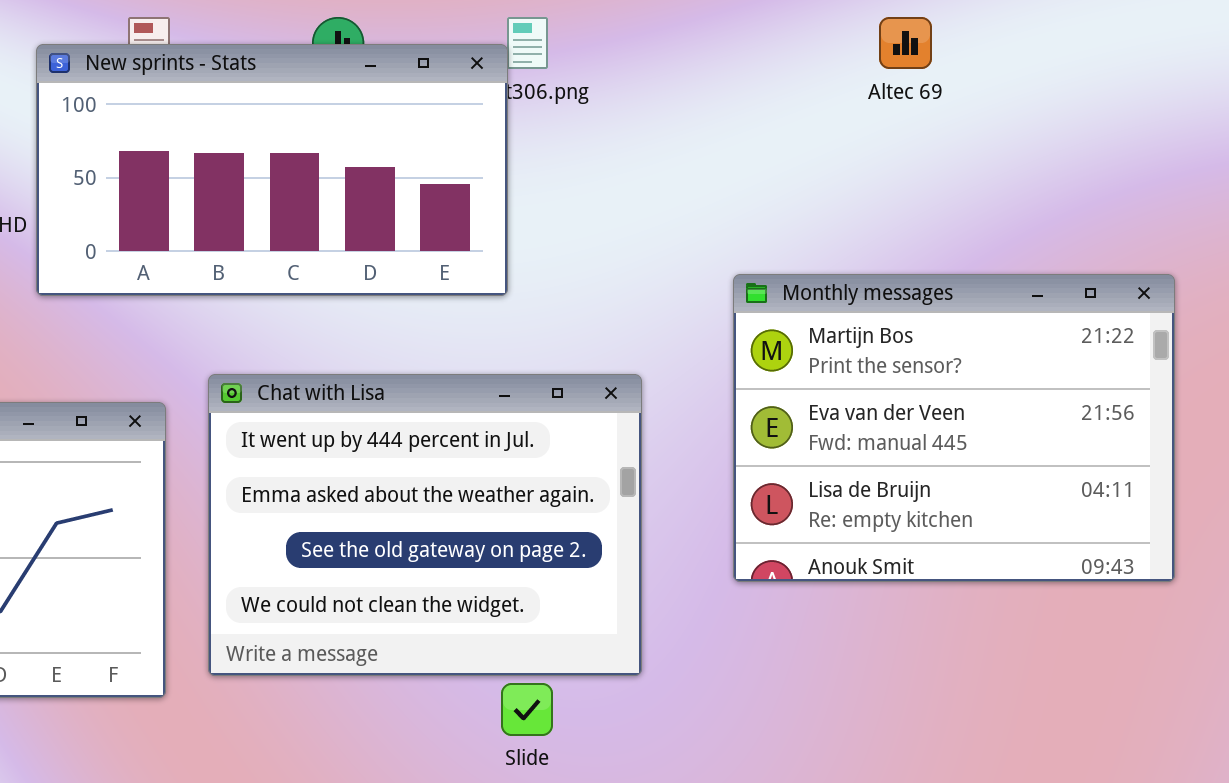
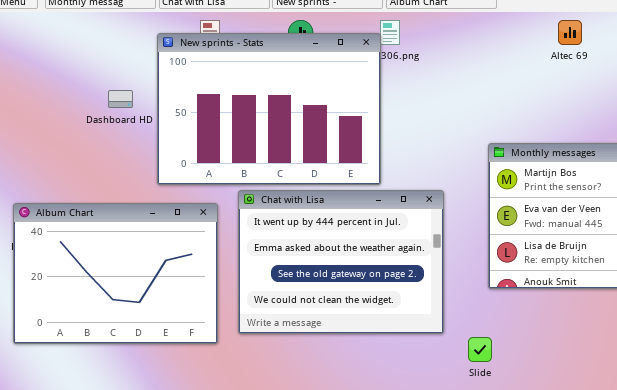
New sprints - Stats: [36,44,508,296] -> [157,33,381,185], resized
Slide: [501,683,553,736] -> [468,337,492,362], moved

